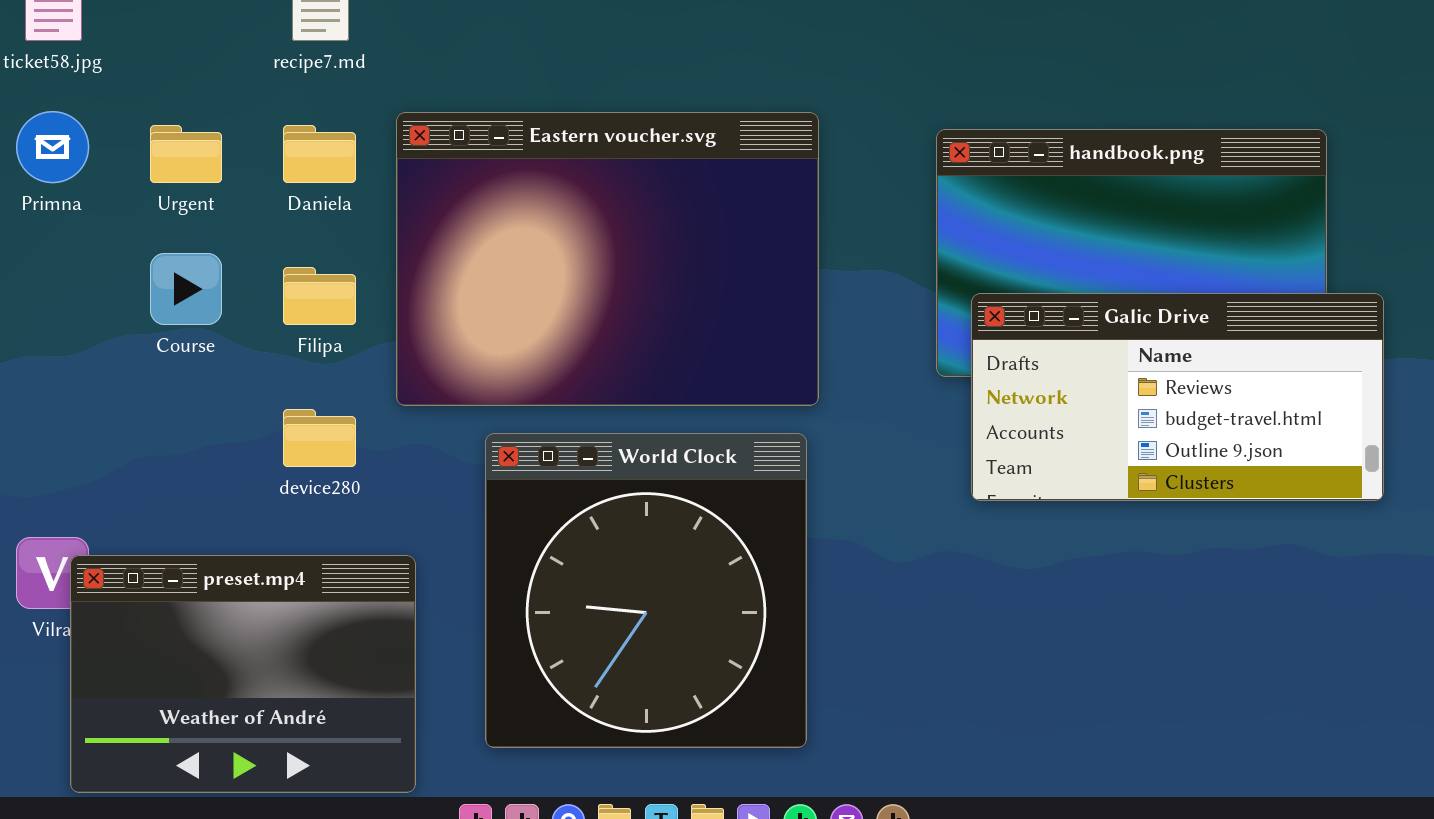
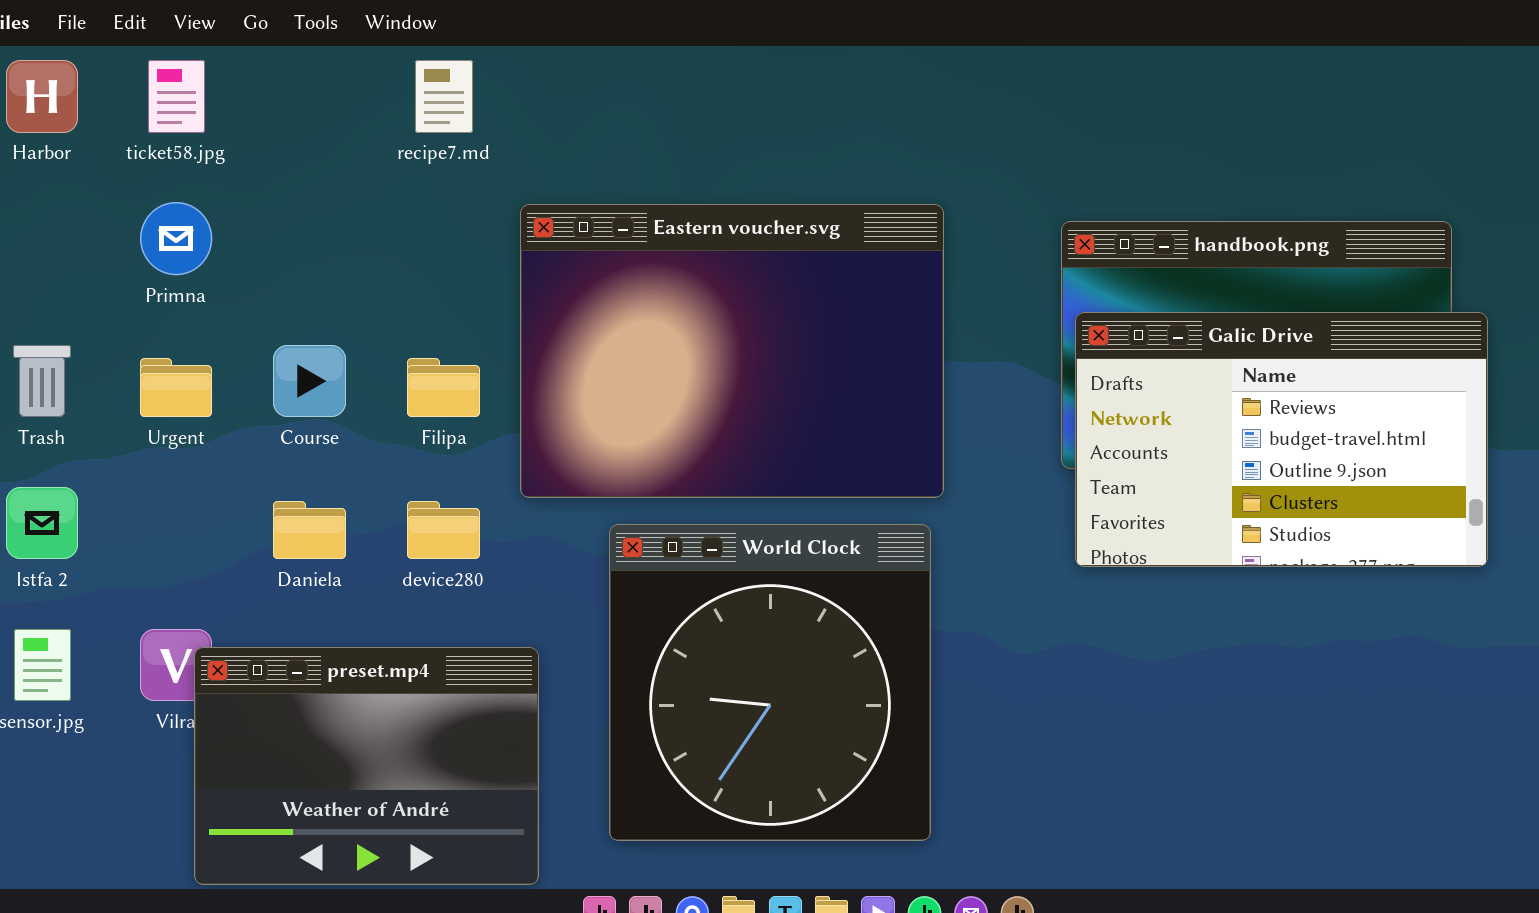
Urgent: [150,125,222,183] -> [140,358,212,417], moved
Daniela: [283,125,356,183] -> [273,501,346,559], moved
Galic Drive: [971,293,1384,501] -> [1075,312,1488,567], moved, resized

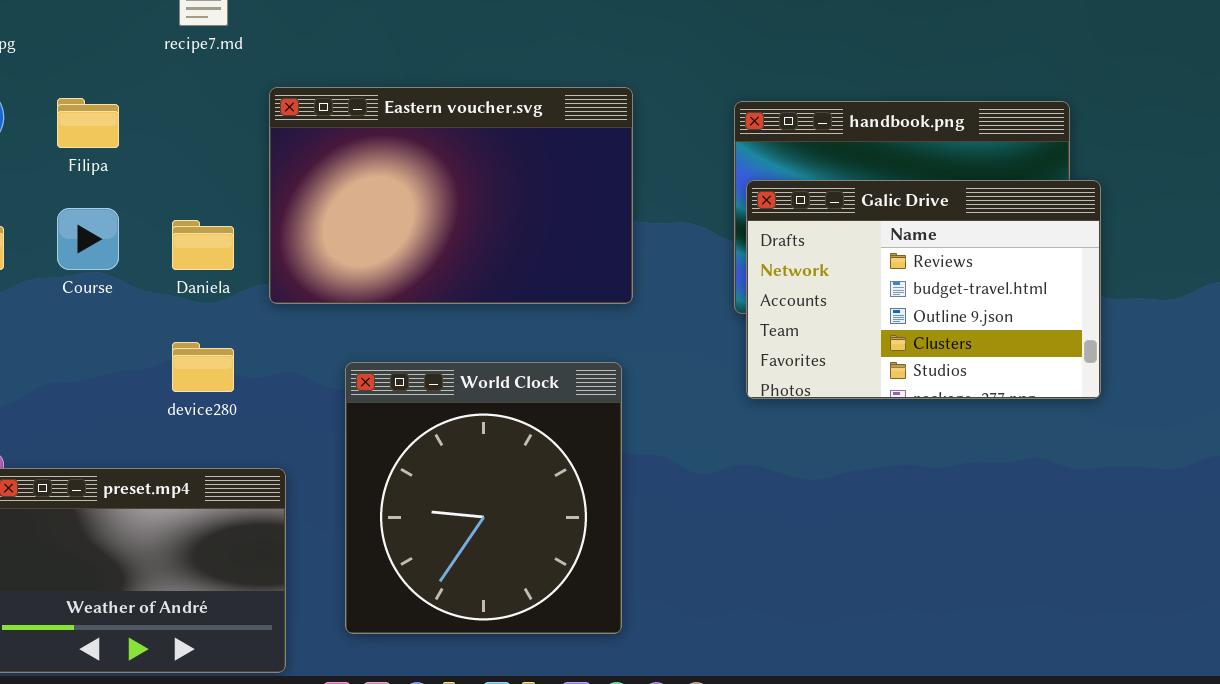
Eastern voucher.svg: [520,204,944,498] -> [269,87,633,304], resized
Filipa: [407,358,480,417] -> [57,98,119,148], moved
Daniela: [273,501,346,559] -> [172,220,234,270], moved

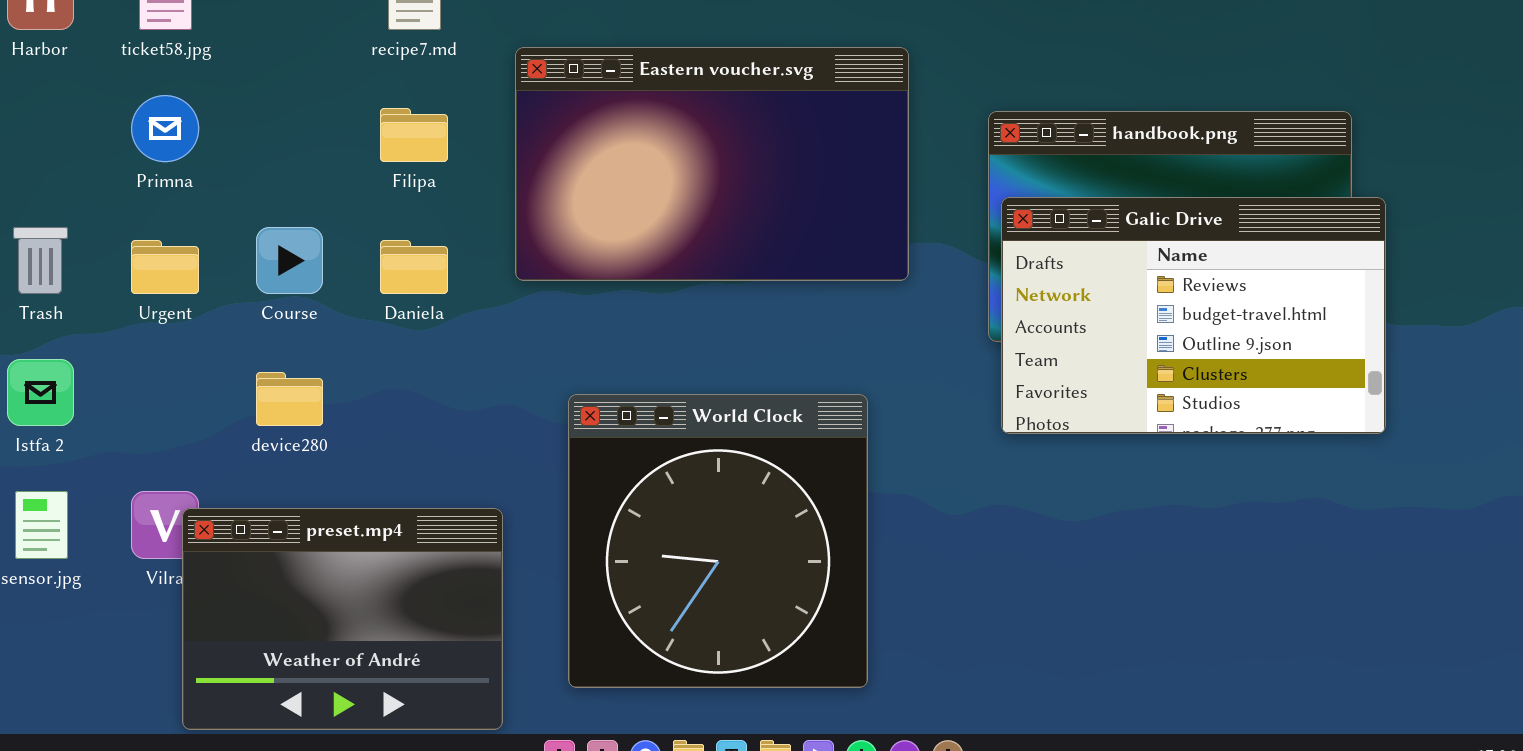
Eastern voucher.svg: [269,87,633,304] -> [515,47,909,281], moved
Filipa: [57,98,119,148] -> [380,108,448,162], moved
device280: [172,342,234,392] -> [256,372,323,426], moved

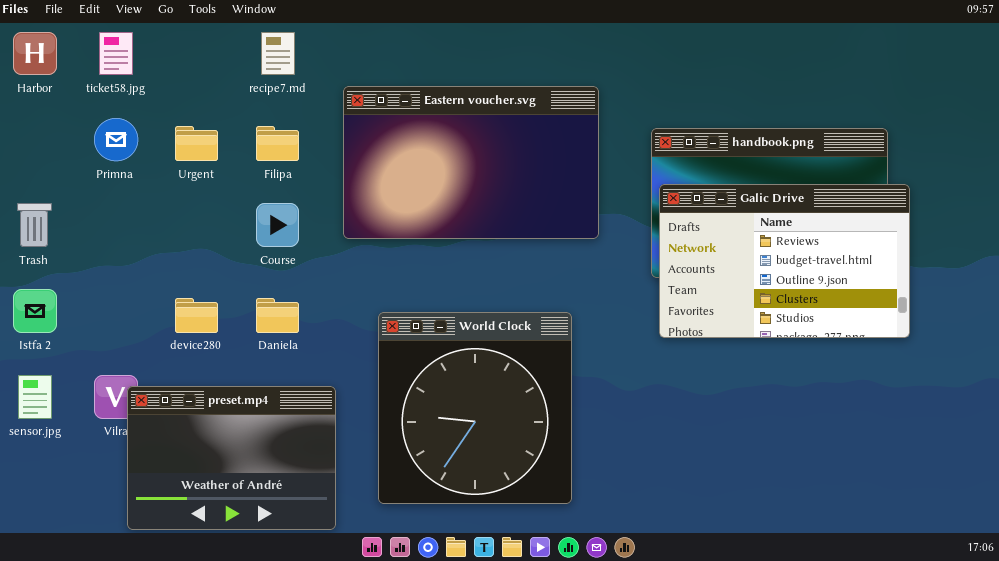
Course: [256,227,323,294] -> [256,203,299,247], moved
Urgent: [131,240,199,294] -> [175,126,218,161], moved
Daniela: [380,240,448,294] -> [256,298,299,333], moved

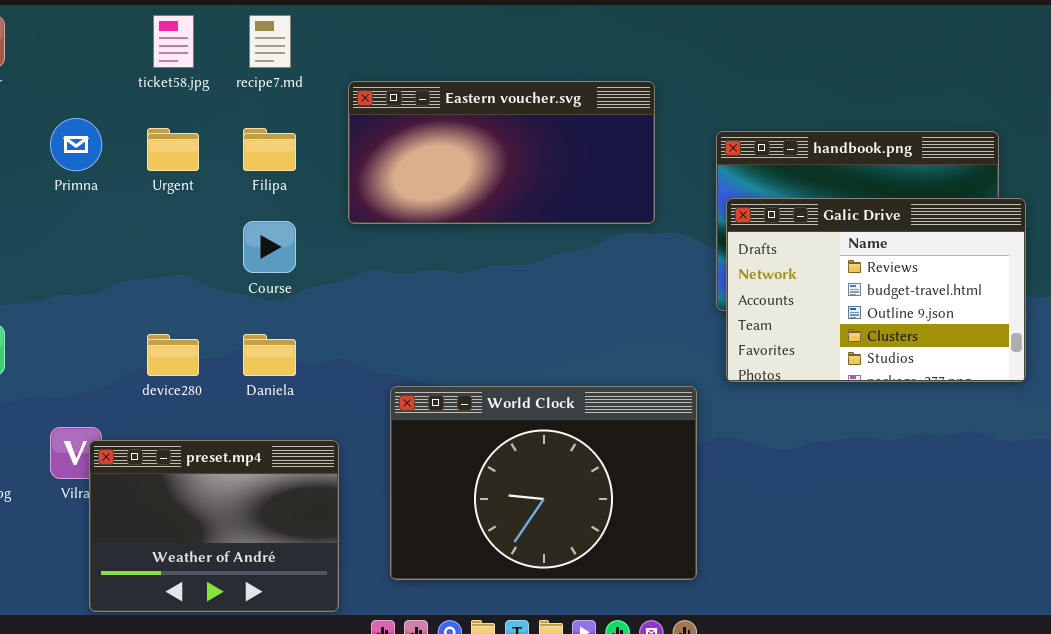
ticket58.jpg: [99,32,133,75] -> [153,15,194,68], moved
Eastern voucher.svg: [343,86,599,239] -> [348,81,655,224], resized
World Clock: [378,312,572,504] -> [390,386,697,580], resized

